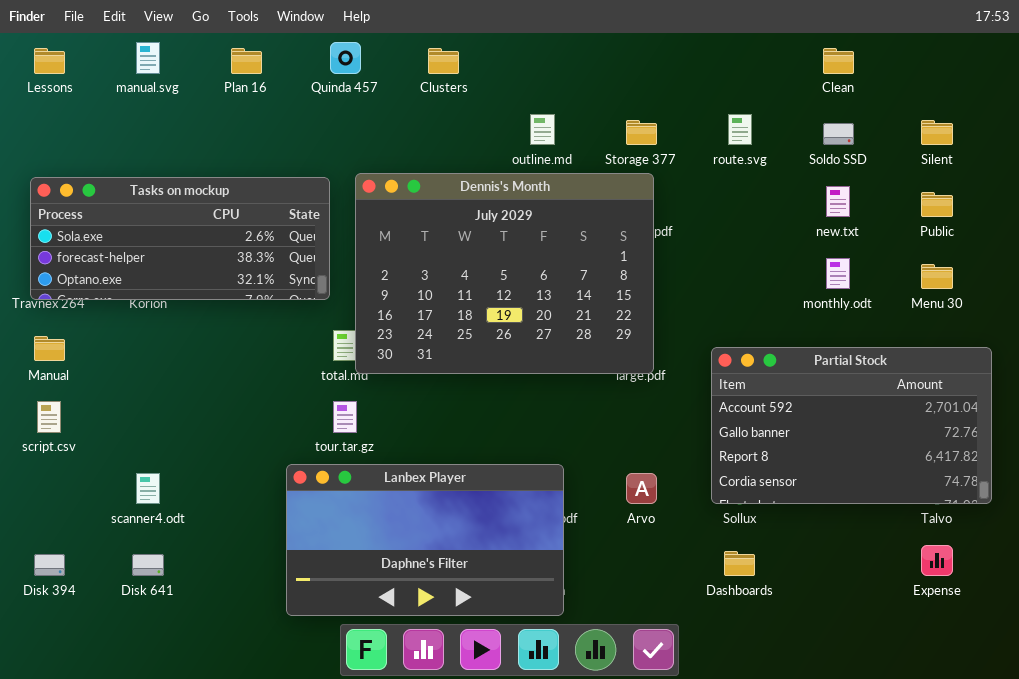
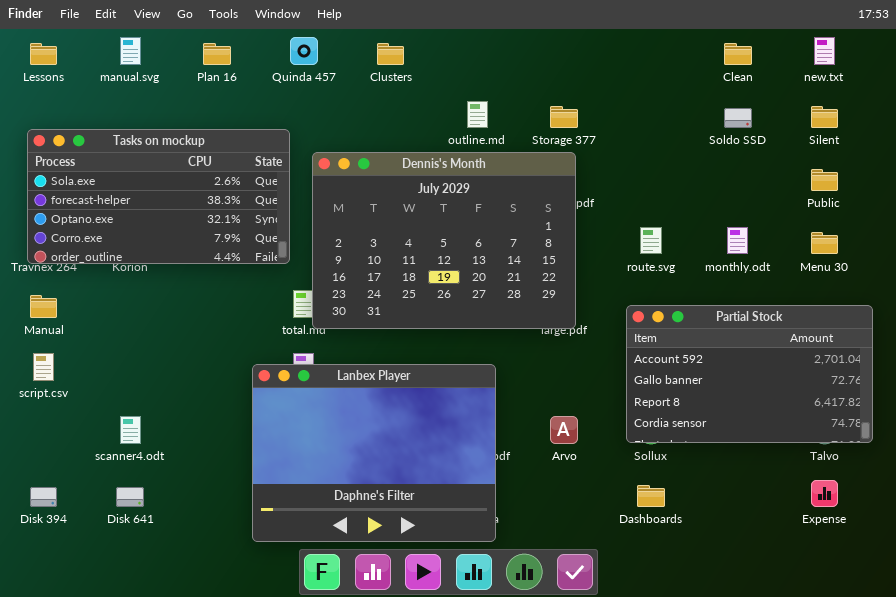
route.svg: [728,114,752,145] -> [640,227,662,254], moved
Tasks on mockup: [30,177,330,300] -> [27,129,290,264], resized
new.txt: [826,186,850,217] -> [814,37,835,65], moved
Lanbex Player: [286,464,564,616] -> [252,364,496,542], resized

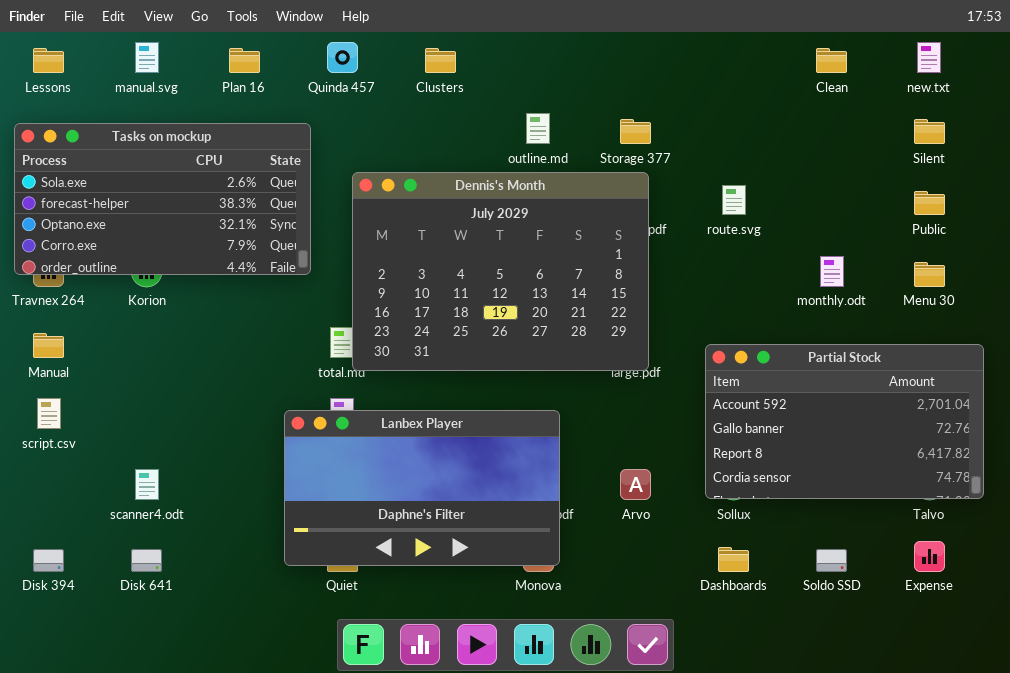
Soldo SSD: [724,108,752,128] -> [816,549,847,572], moved
Tasks on mockup: [27,129,290,264] -> [14,123,311,275], moved
route.svg: [640,227,662,254] -> [722,185,746,215], moved
Lanbex Player: [252,364,496,542] -> [284,410,560,566], resized

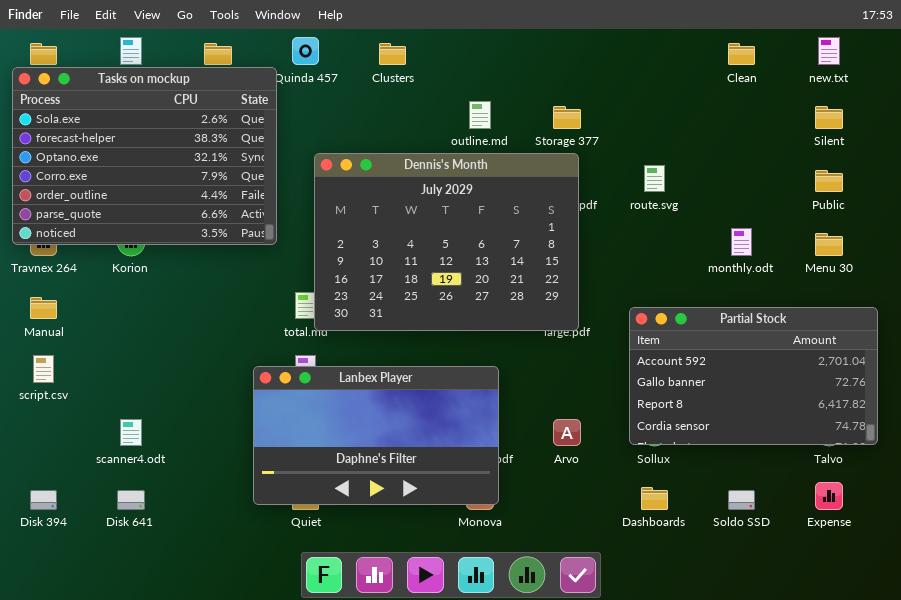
Tasks on mockup: [14,123,311,275] -> [12,67,277,245], resized

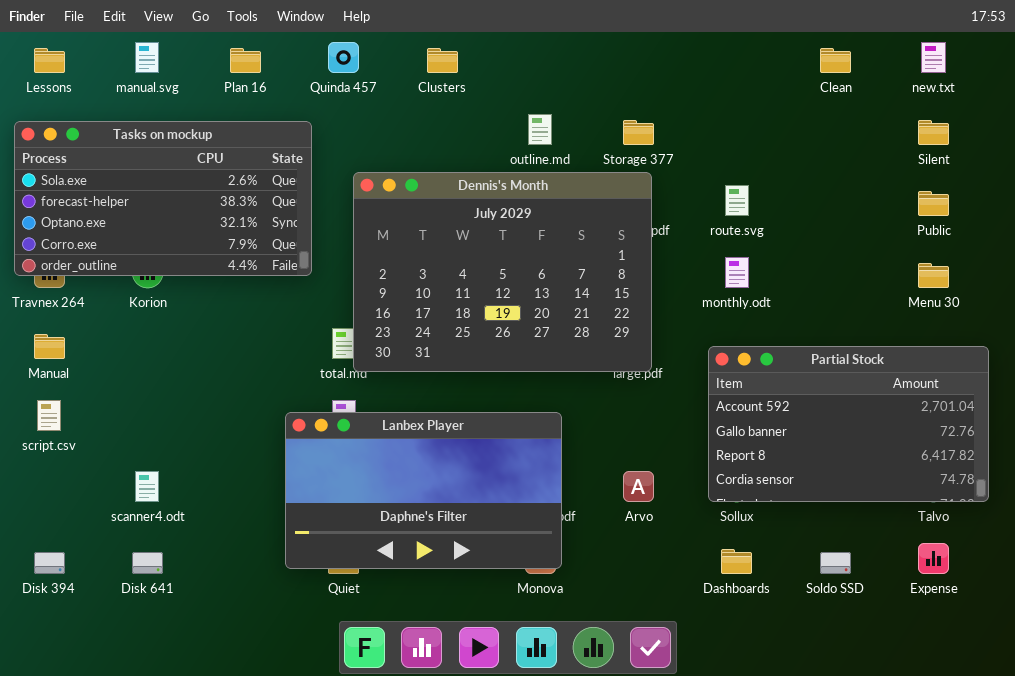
Tasks on mockup: [12,67,277,245] -> [14,121,312,276], resized
monthly.odt: [731,228,752,256] -> [725,257,749,288], moved

